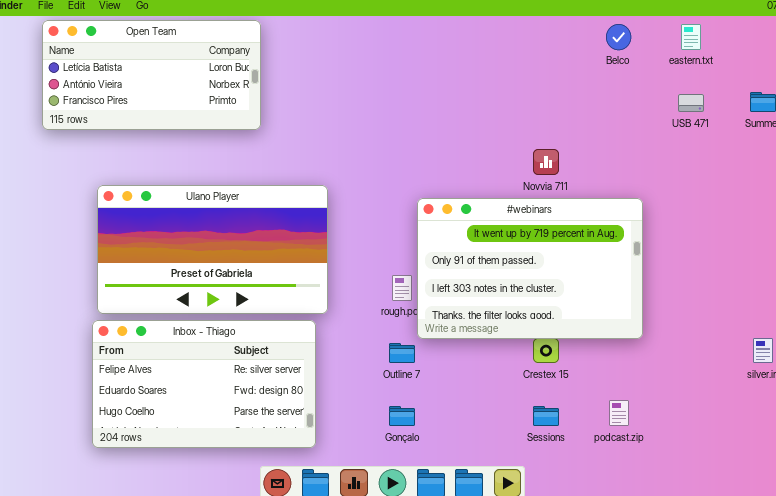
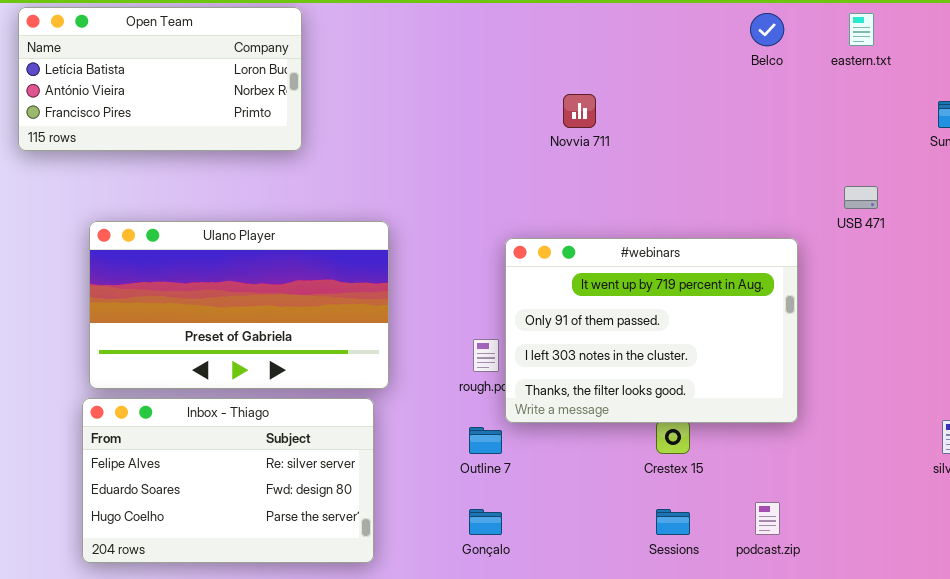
USB 471: [678,94,704,112] -> [844,186,878,209], moved
Novvia 711: [533,149,559,175] -> [563,94,596,128], moved

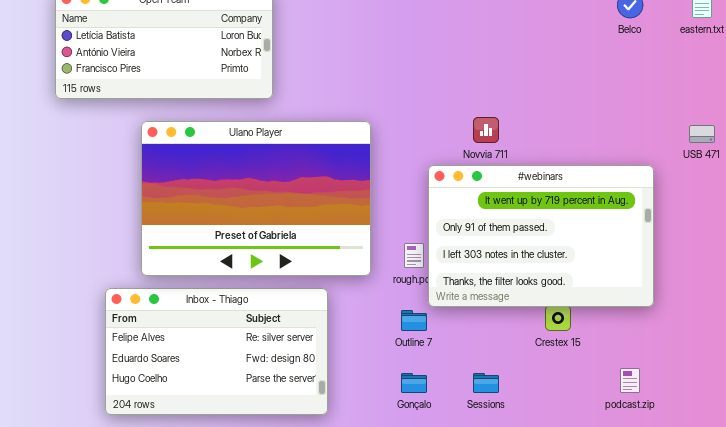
Novvia 711: [563,94,596,128] -> [473,117,499,143], moved
Ulano Player: [89,221,389,389] -> [141,121,371,276], moved, resized
Sessions: [656,509,690,535] -> [473,373,499,393], moved

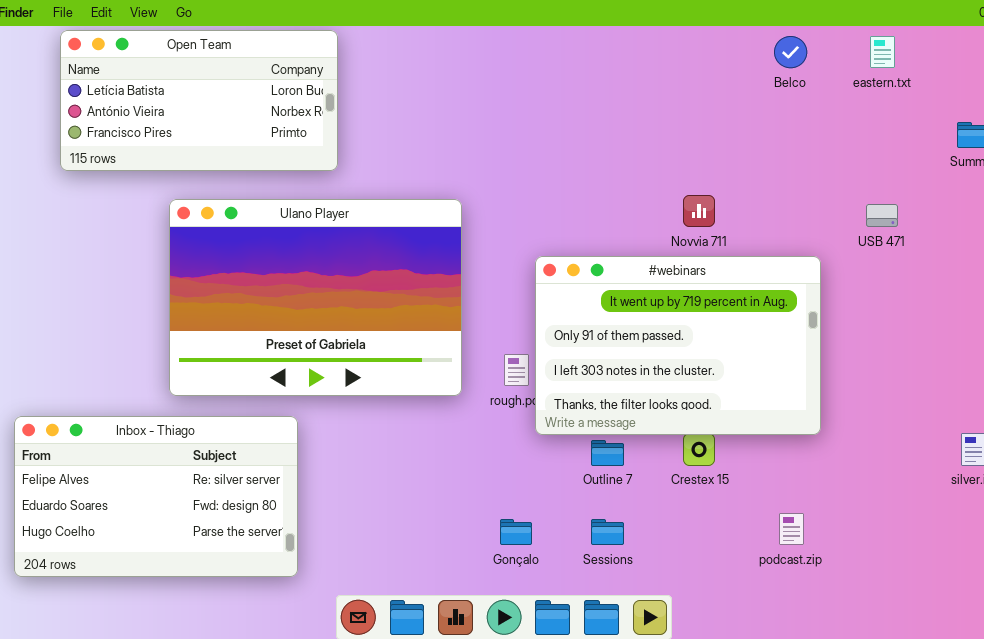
Novvia 711: [473,117,499,143] -> [683,195,715,227], moved
Inbox - Thiago: [105,288,328,415] -> [14,416,298,577], moved
Outline 7: [401,310,427,331] -> [591,440,624,466], moved

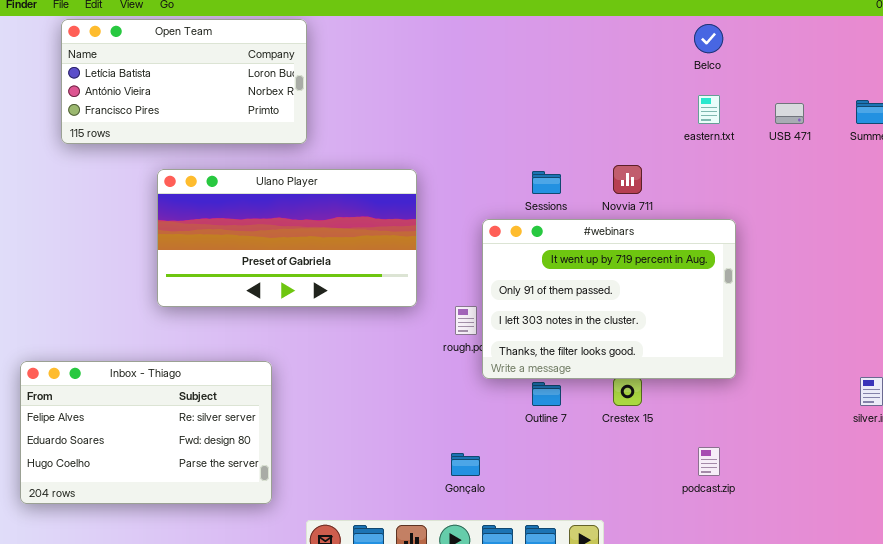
eastern.txt: [870,36,895,68] -> [698,95,720,124], moved
Ulano Player: [169,199,462,396] -> [157,169,417,307], resized
USB 471: [866,204,898,227] -> [775,103,804,124], moved
Sessions: [591,519,624,545] -> [532,171,561,194], moved

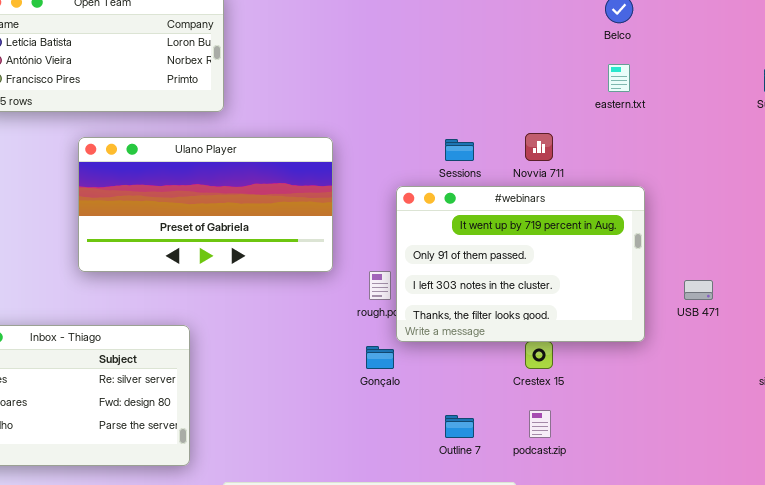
USB 471: [775,103,804,124] -> [684,280,713,300], moved
Outline 7: [532,382,561,406] -> [445,415,474,438], moved
podcast.zip: [698,447,720,476] -> [529,410,551,438], moved
Gonçalo: [451,453,480,476] -> [366,346,394,369], moved

